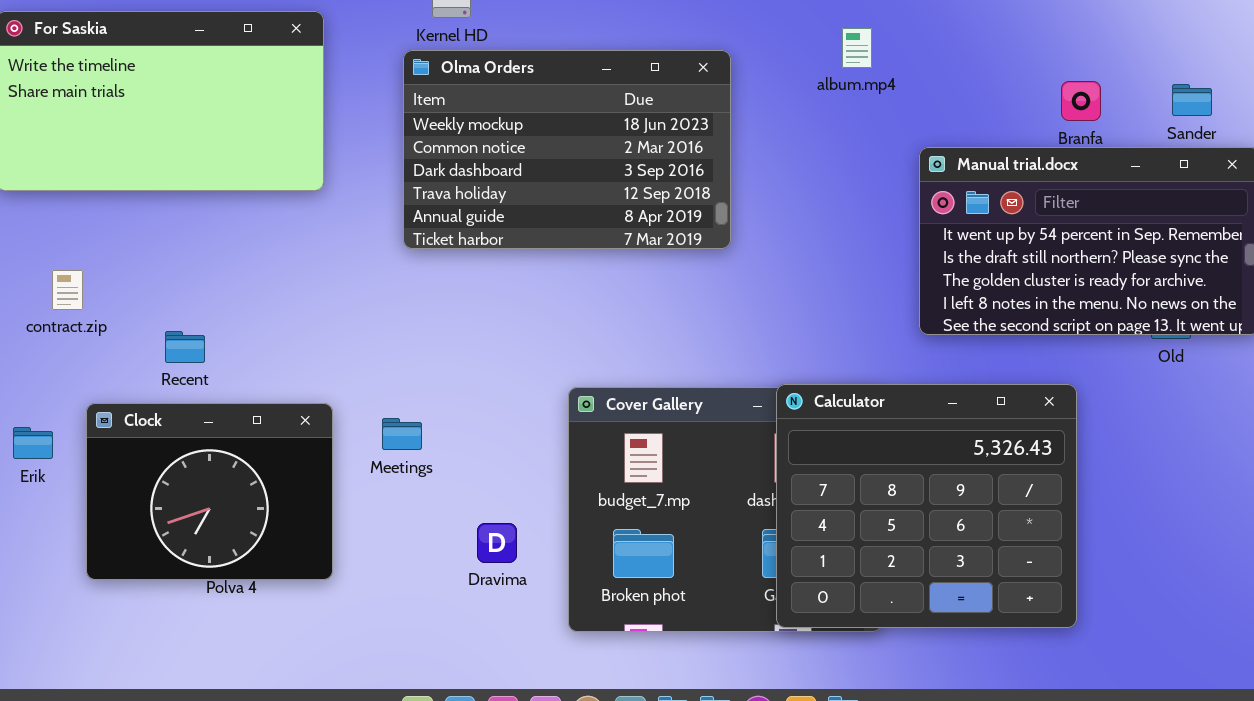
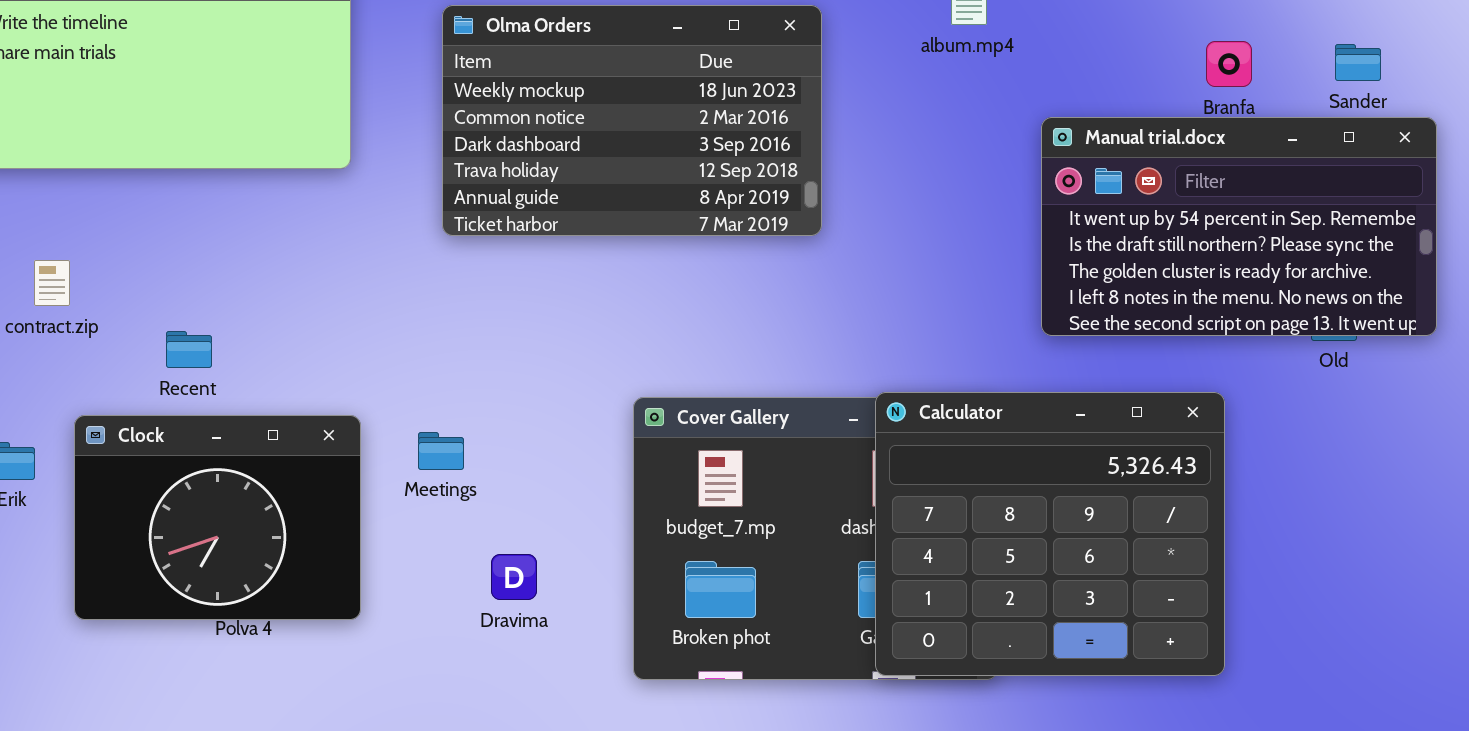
Dravima: [477,523,517,563] -> [491,554,537,600], moved

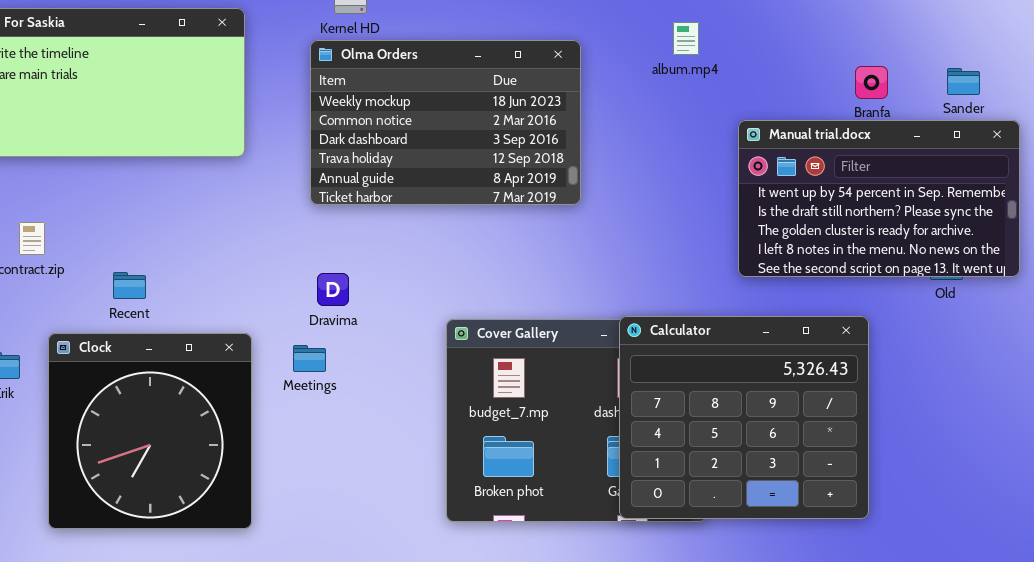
Clock: [74,415,361,620] -> [48,333,252,529], resized
Dravima: [491,554,537,600] -> [317,273,349,306], moved

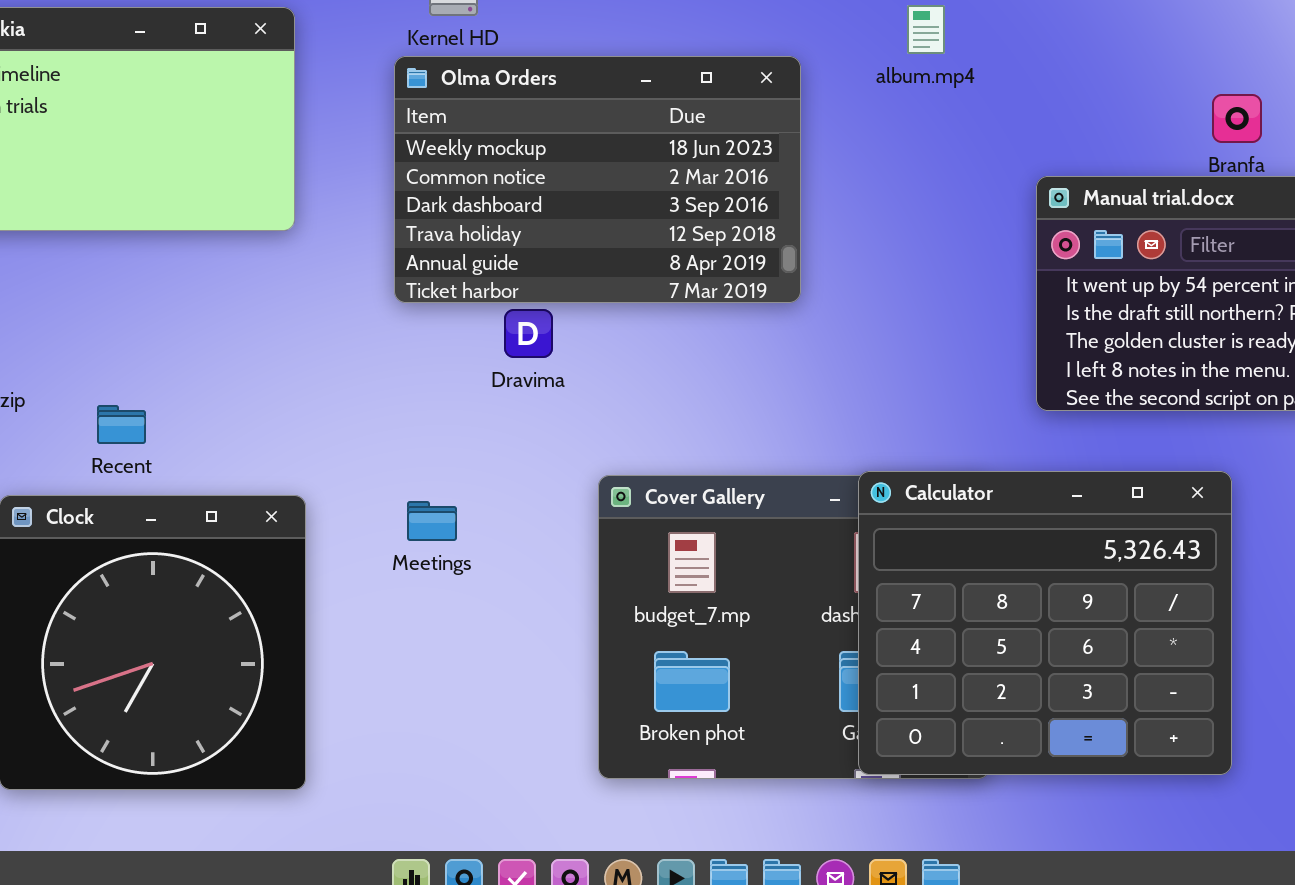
album.mp4: [673,22,699,55] -> [907,5,945,54], moved
Dravima: [317,273,349,306] -> [504,309,553,358], moved
Meetings: [293,345,326,372] -> [407,501,457,541], moved

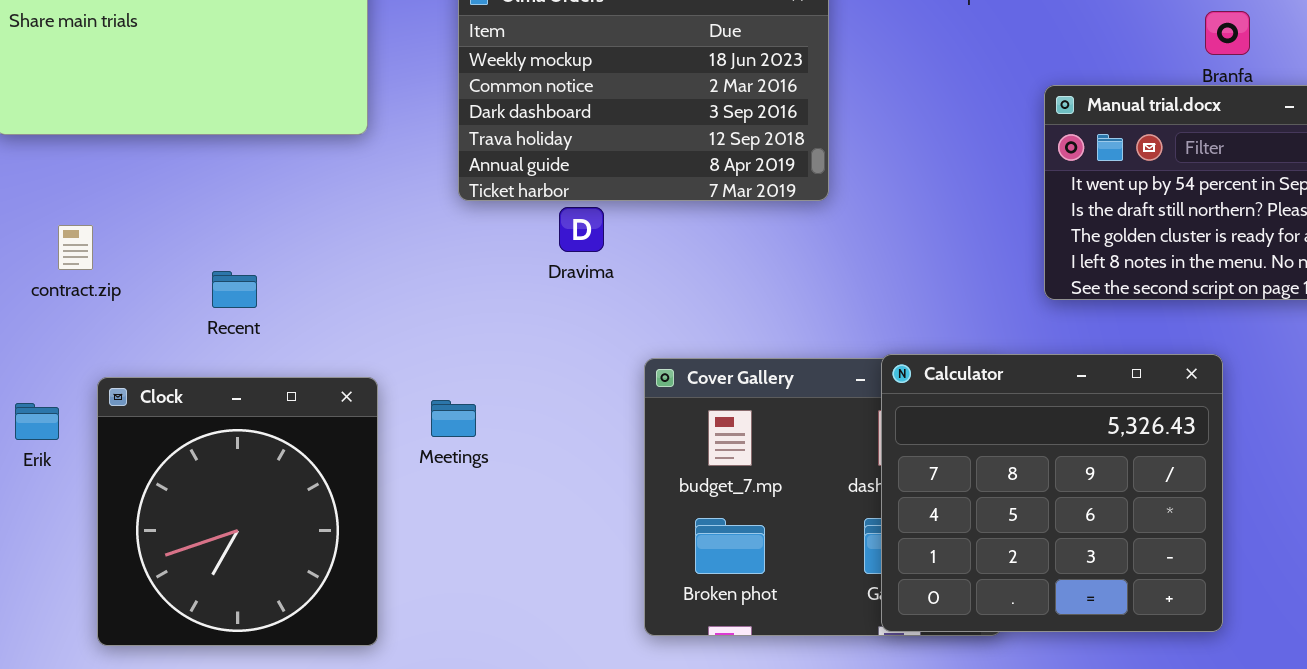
Recent: [97,405,146,444] -> [212,271,257,308], moved
Meetings: [407,501,457,541] -> [431,400,476,437], moved

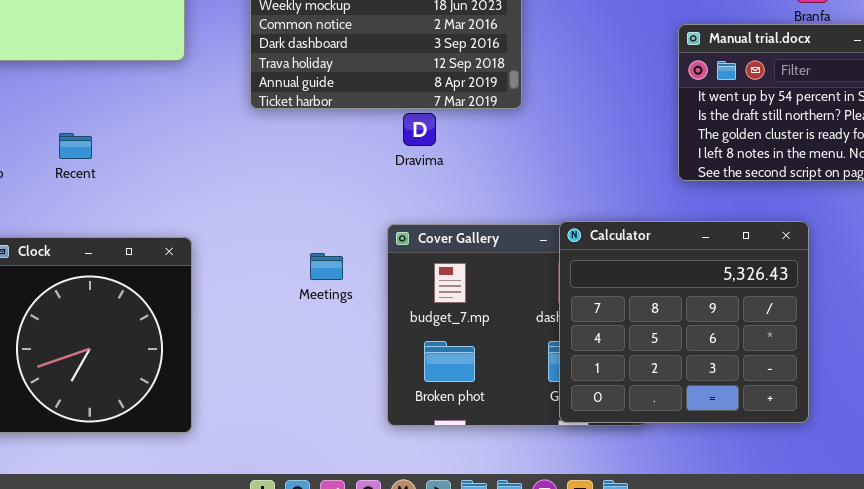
Dravima: [559,207,604,252] -> [403,113,436,146], moved
Recent: [212,271,257,308] -> [59,133,92,159], moved
Meetings: [431,400,476,437] -> [310,253,343,280], moved

